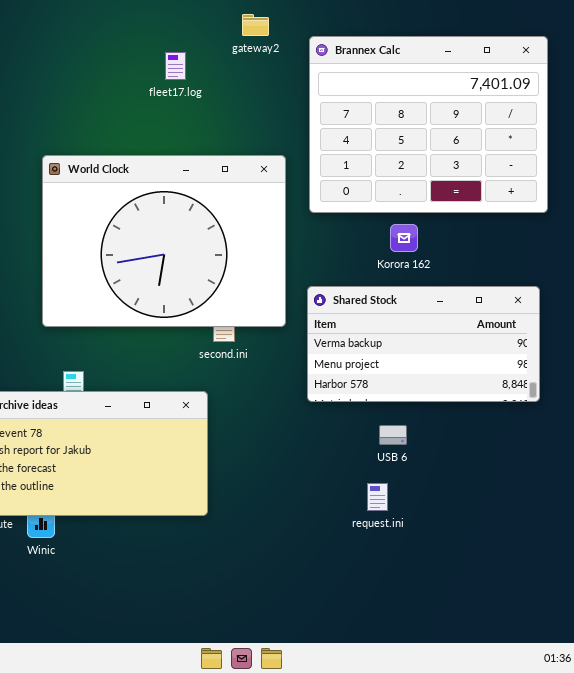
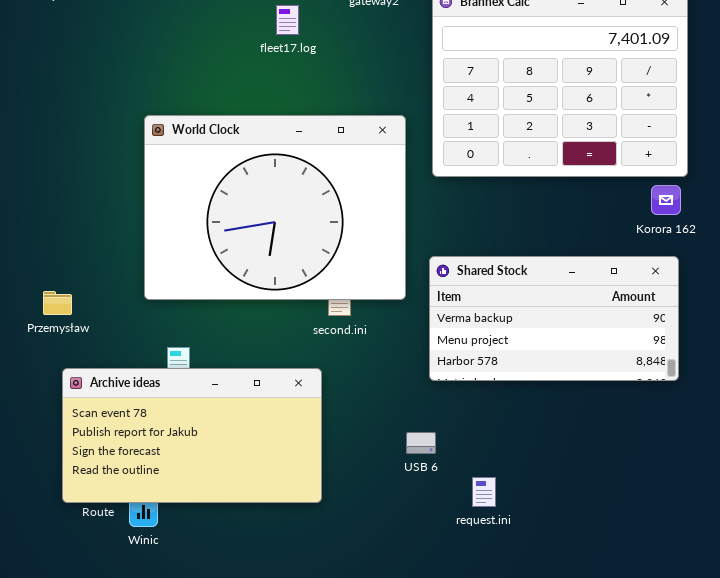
Korora 162: [390,224,418,252] -> [651,185,681,215], moved
USB 6: [379,425,407,445] -> [406,432,436,454], moved
request.ini: [367,483,388,511] -> [472,477,496,507], moved

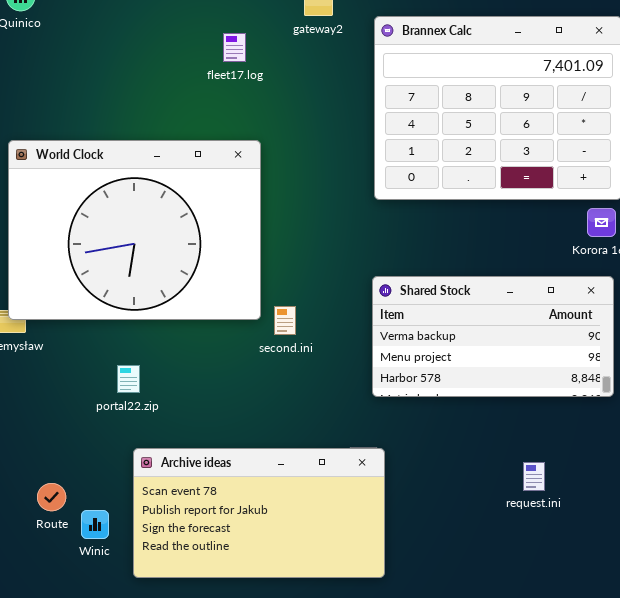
World Clock: [144,115,406,300] -> [8,140,261,320], moved
Archive ideas: [62,368,322,503] -> [133,448,385,578], moved
request.ini: [472,477,496,507] -> [523,462,545,491], moved

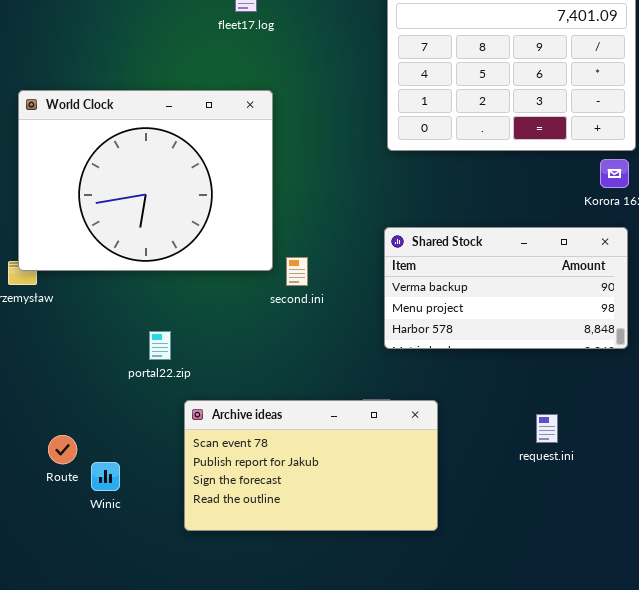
portal22.zip: [117,365,140,393] -> [149,331,171,360], moved
Archive ideas: [133,448,385,578] -> [184,400,438,531], moved

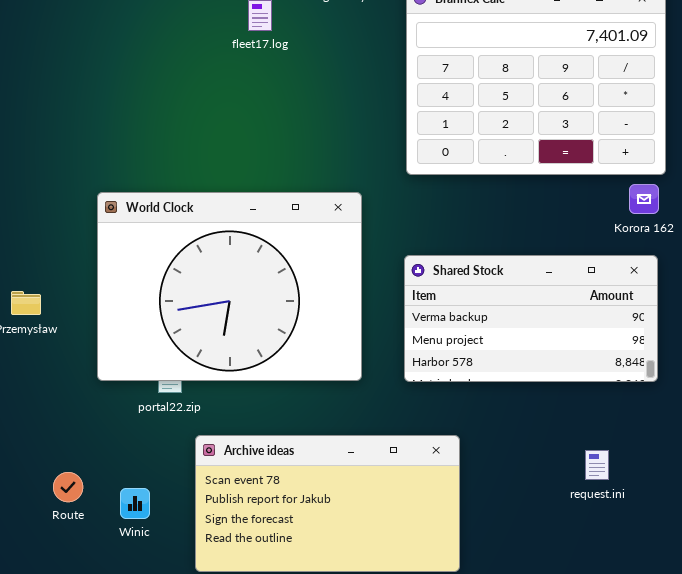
World Clock: [18,90,273,271] -> [97,192,362,381], moved
request.ini: [536,414,558,443] -> [585,450,609,480], moved
Winic: [91,462,120,491] -> [120,488,150,519], moved

